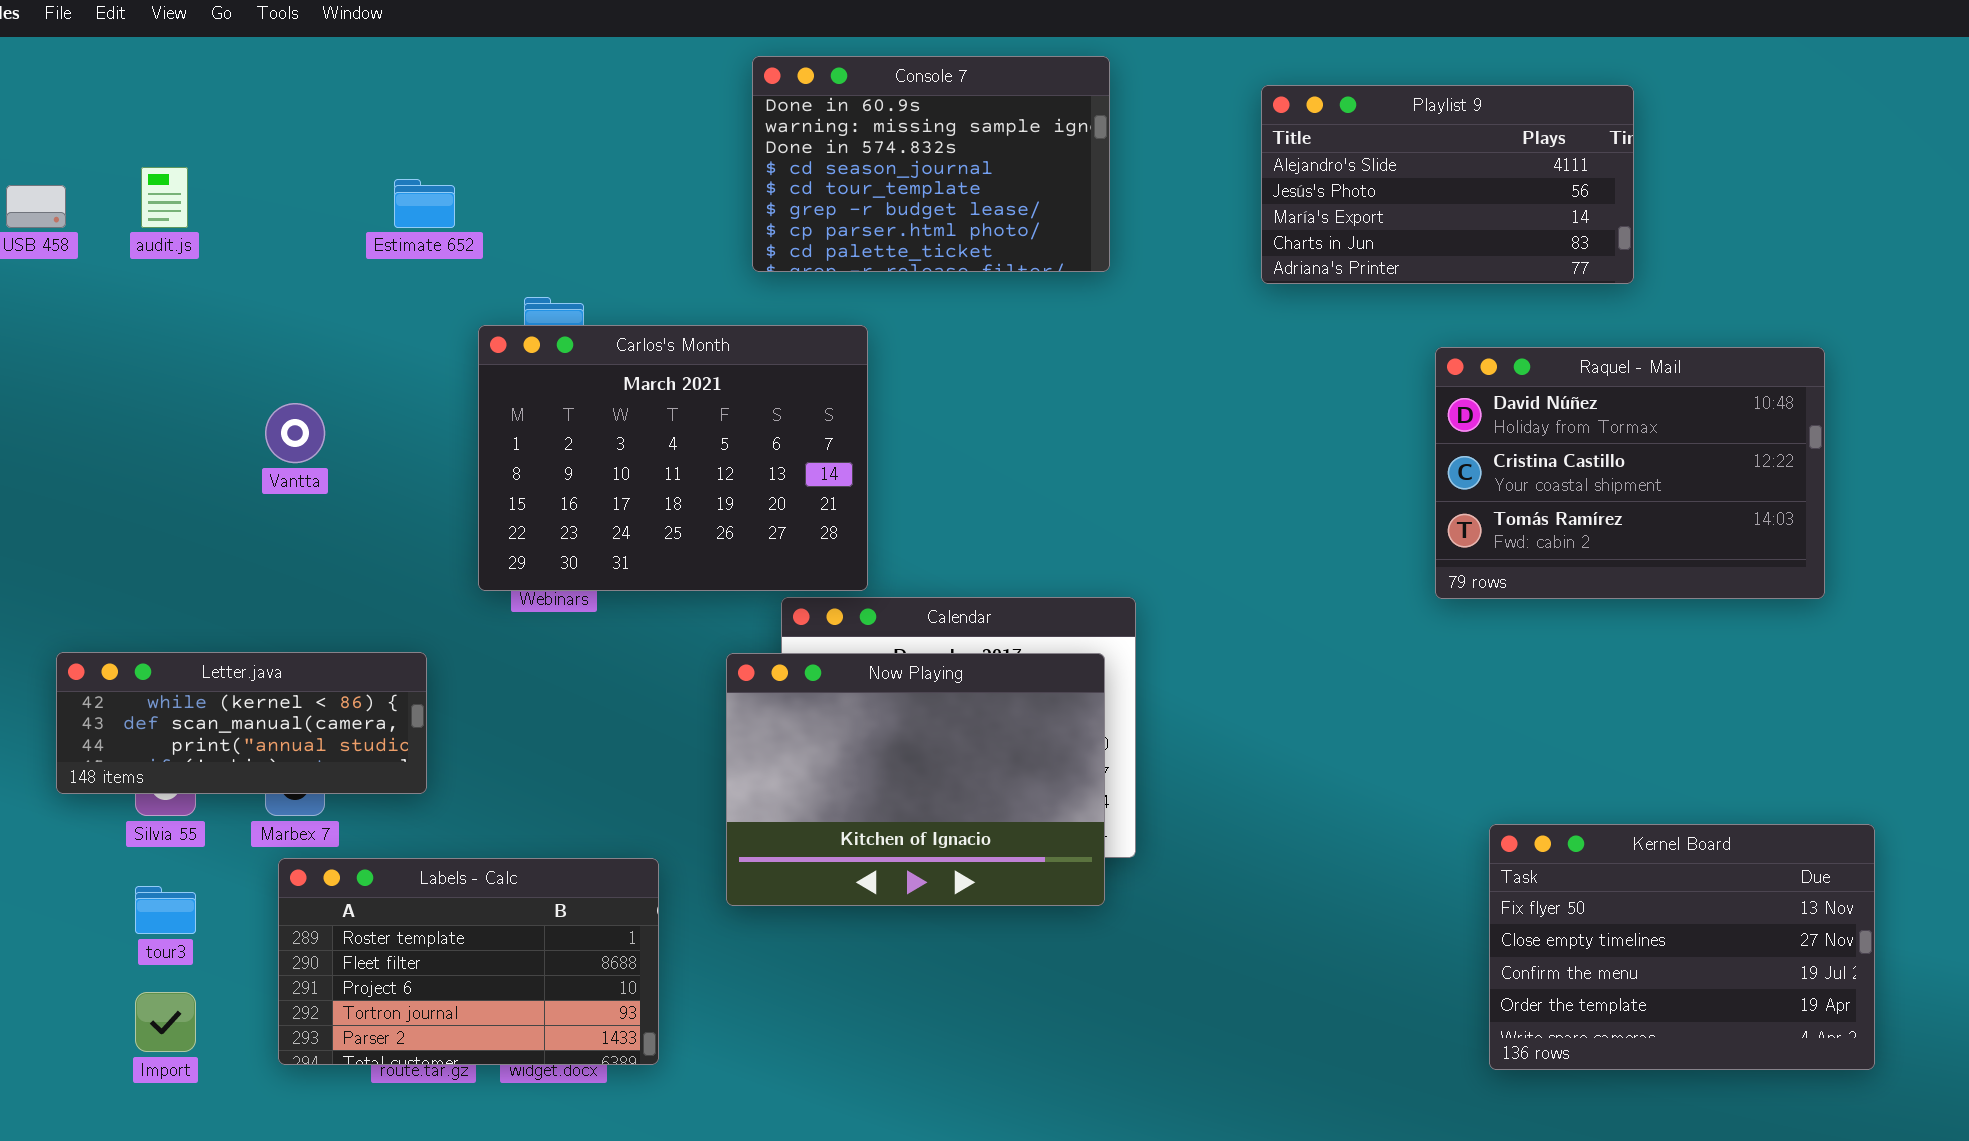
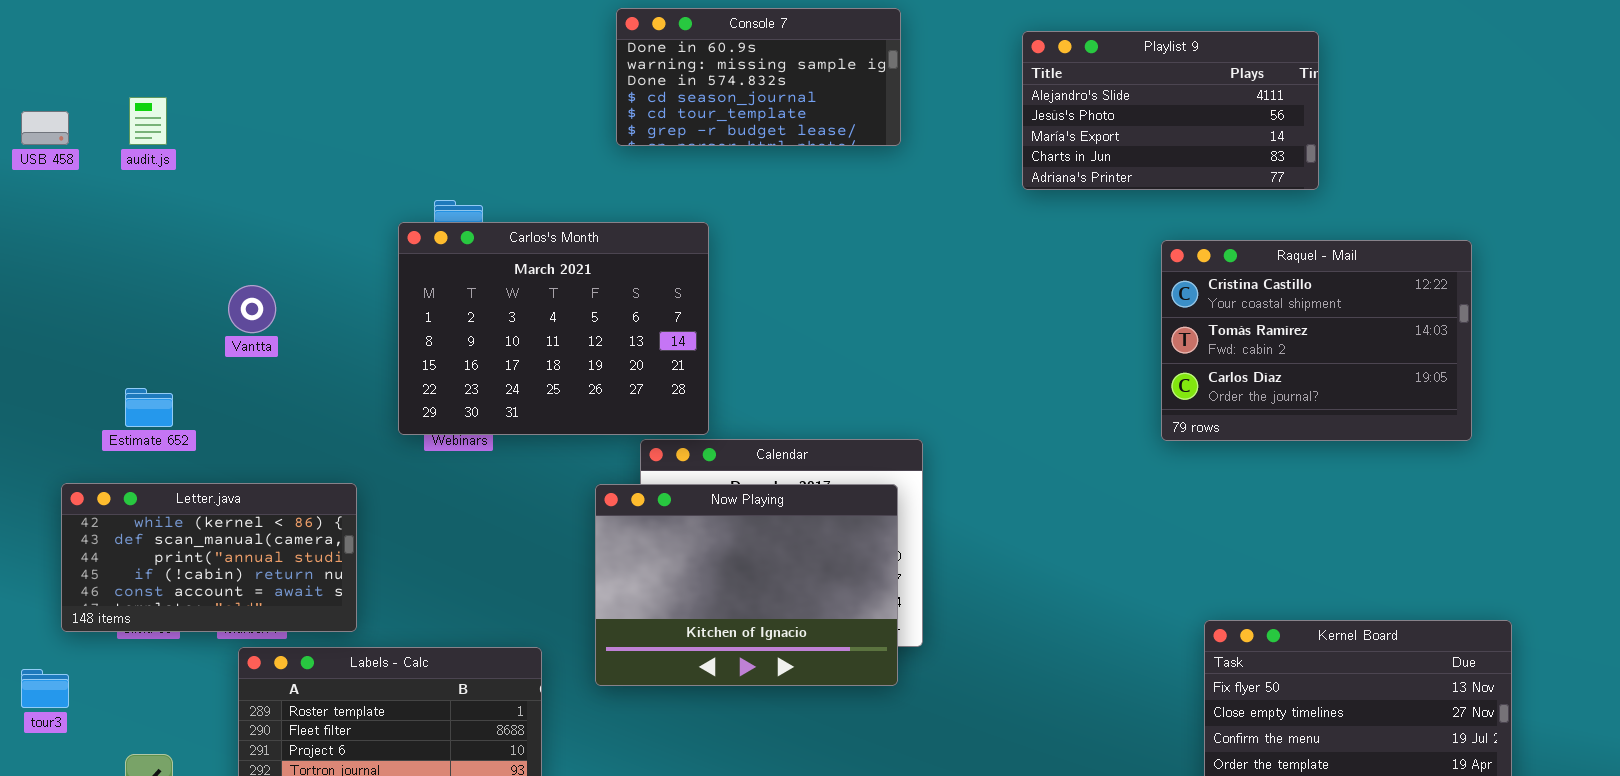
Console 7: [752,56,1110,272] -> [616,8,901,146], resized
Estimate 652: [394,179,455,228] -> [125,388,173,427], moved
Raquel - Mail: [1435,347,1825,599] -> [1161,240,1472,441], scrolled down 1 row
Letter.java: [56,652,427,794] -> [61,483,357,632], resized
tour3: [135,886,196,934] -> [21,669,69,708], moved

